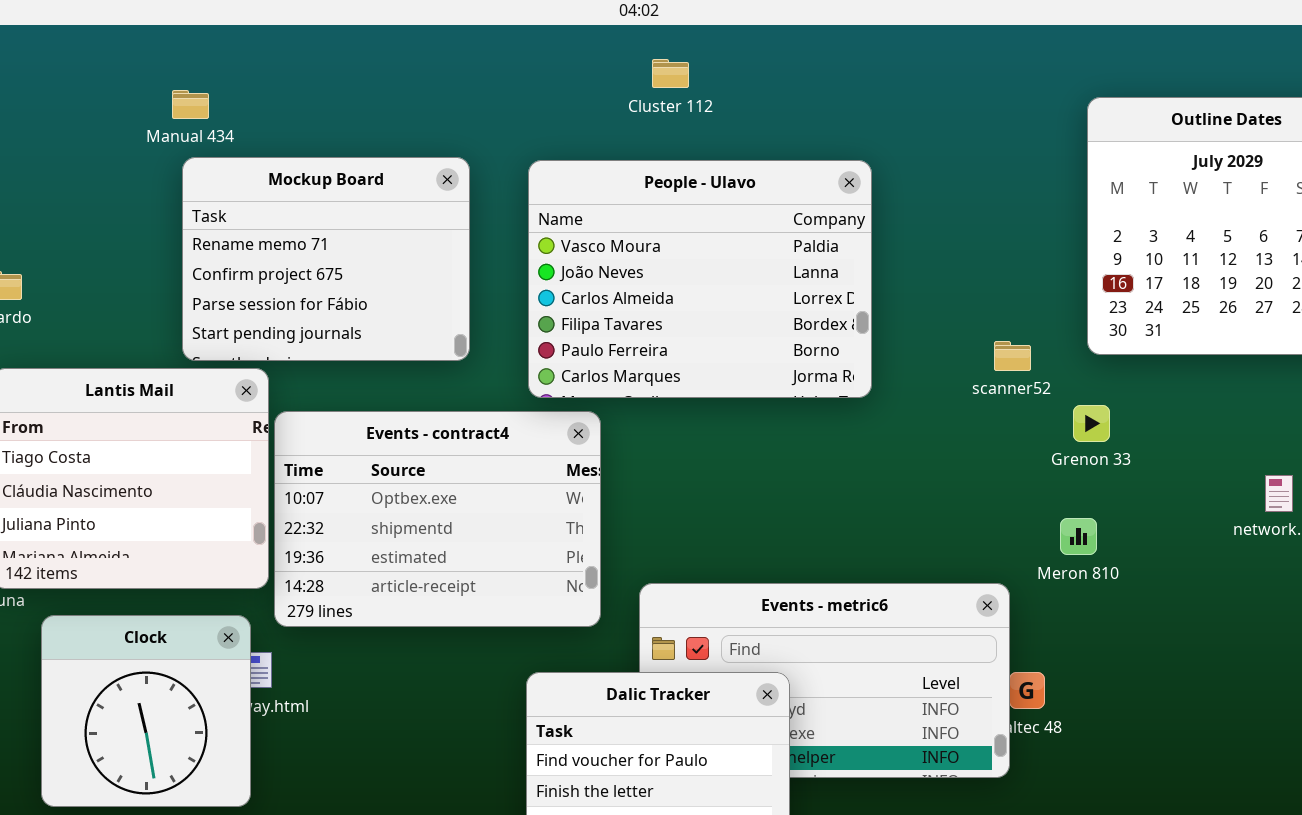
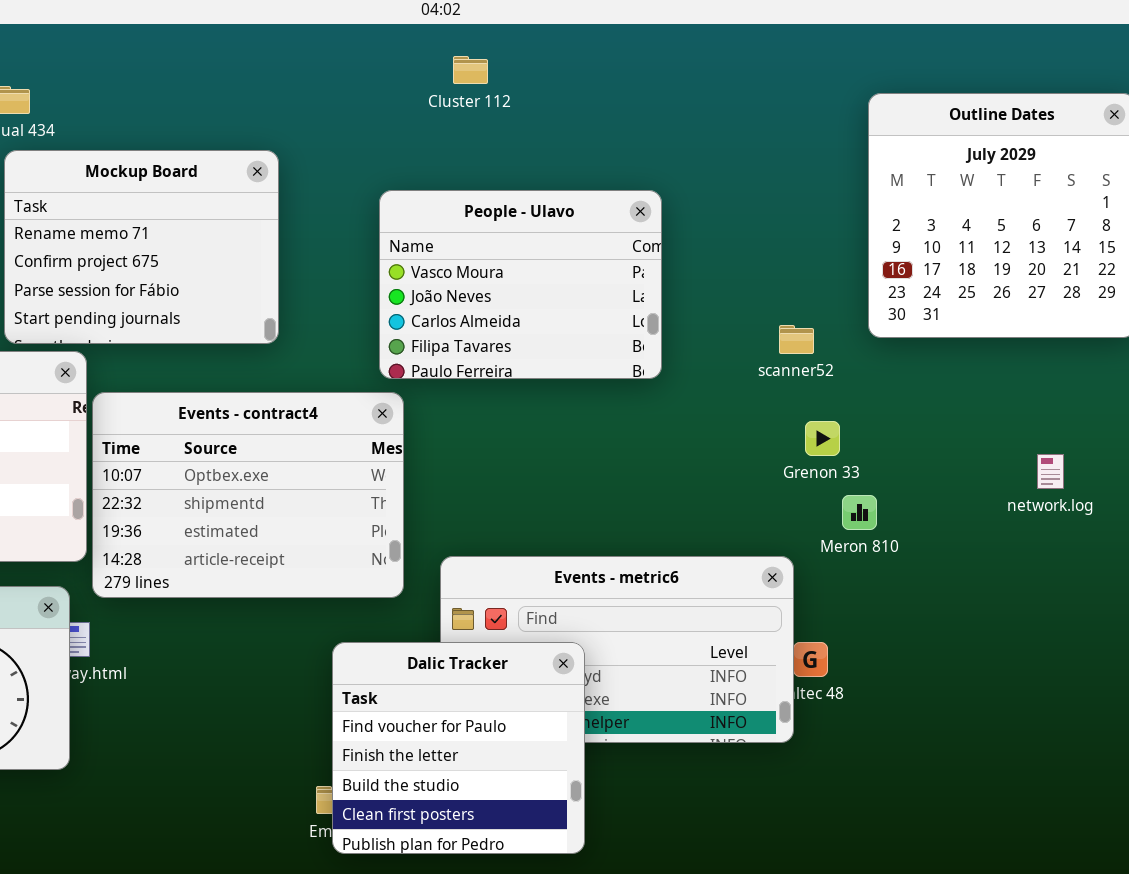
People - Ulavo: [528,160,872,398] -> [379,190,662,379], resized
Grenon 33: [1073,405,1110,442] -> [805,421,840,456], moved

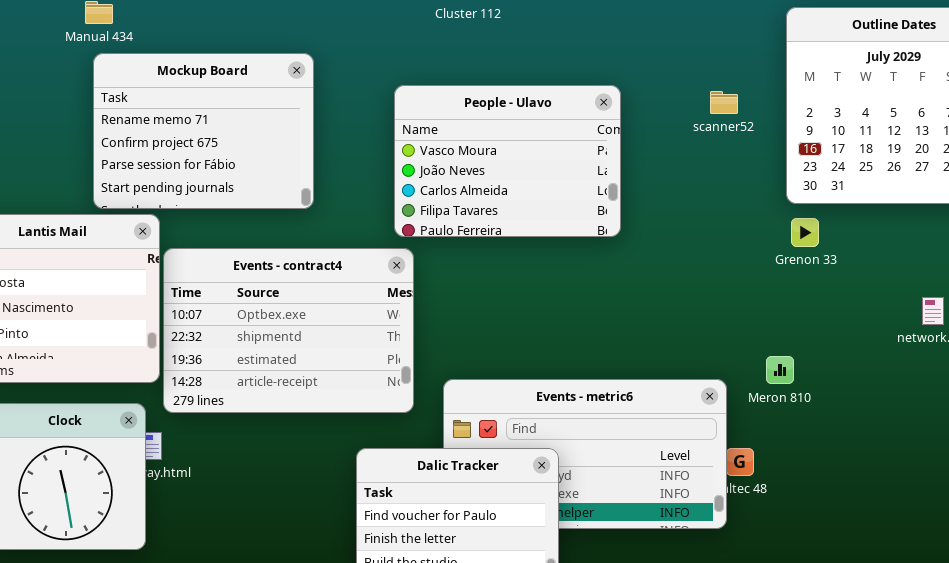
scanner52: [779,325,814,354] -> [710,91,738,114], moved
Grenon 33: [805,421,840,456] -> [791,218,819,247], moved
Meron 810: [842,495,877,530] -> [766,356,794,384], moved

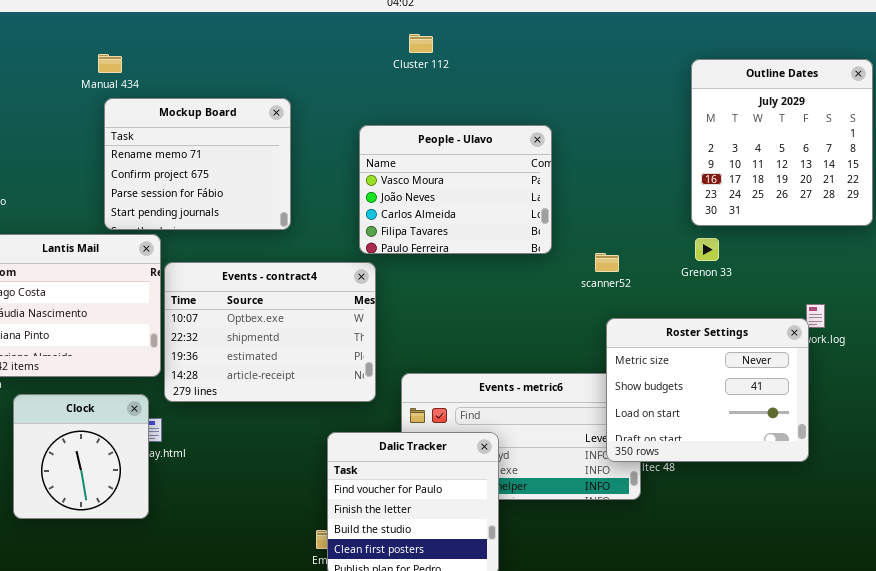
scanner52: [710,91,738,114] -> [595,253,619,272], moved
Roster Settings: none -> [606,318,809,462], opened

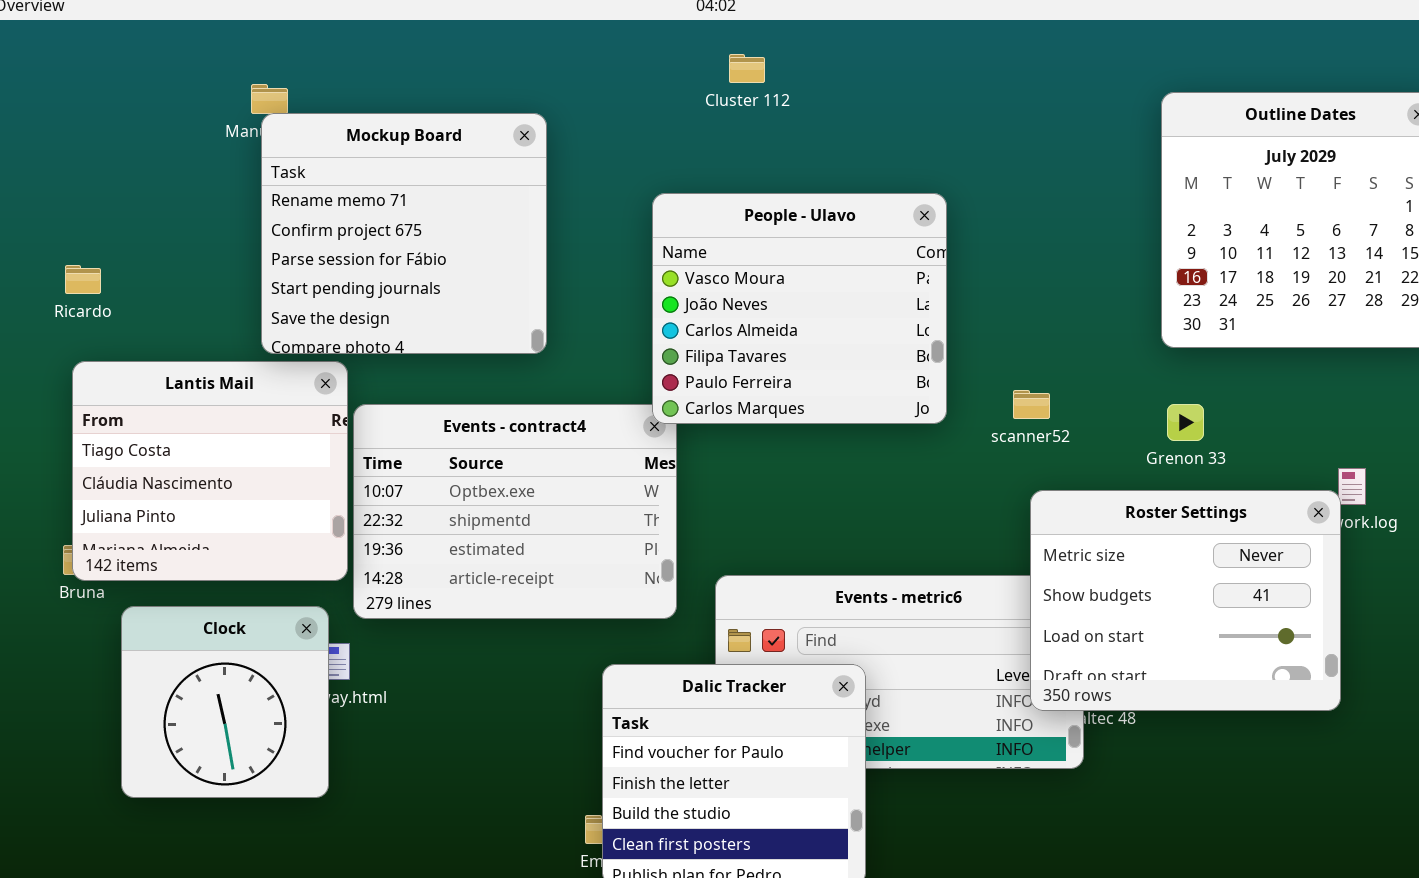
Mockup Board: [104,98,291,230] -> [261,113,547,354], resized
People - Ulavo: [359,125,552,254] -> [652,193,947,424], resized
Grenon 33: [695,238,719,261] -> [1167,404,1204,441], moved

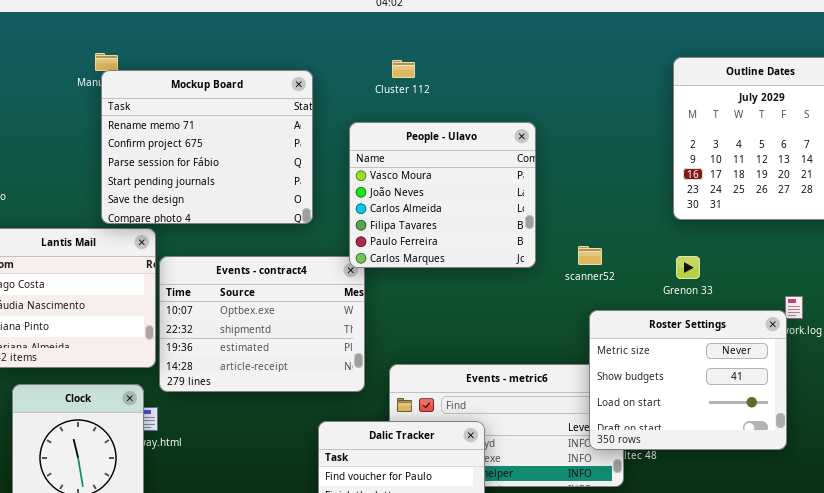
Cluster 112: [729,54,765,83] -> [392,60,415,78], moved
Mockup Board: [261,113,547,354] -> [101,70,313,224], resized

